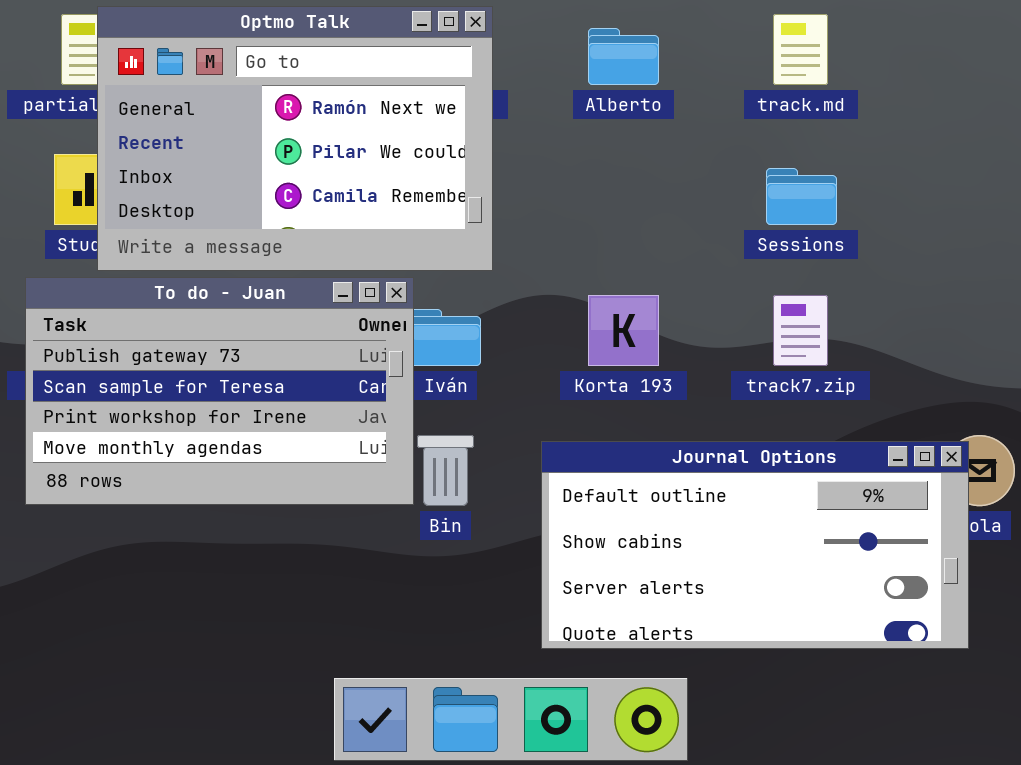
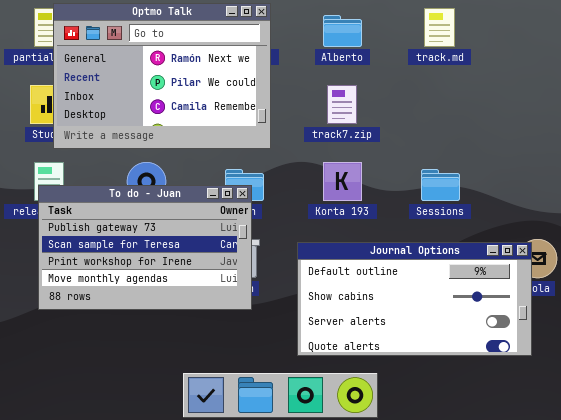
Sessions: [766,168,837,225] -> [421,169,460,201], moved
To do - Juan: [25,277,414,505] -> [38,185,252,310], moved
track7.zip: [773,295,828,366] -> [327,85,357,124], moved

